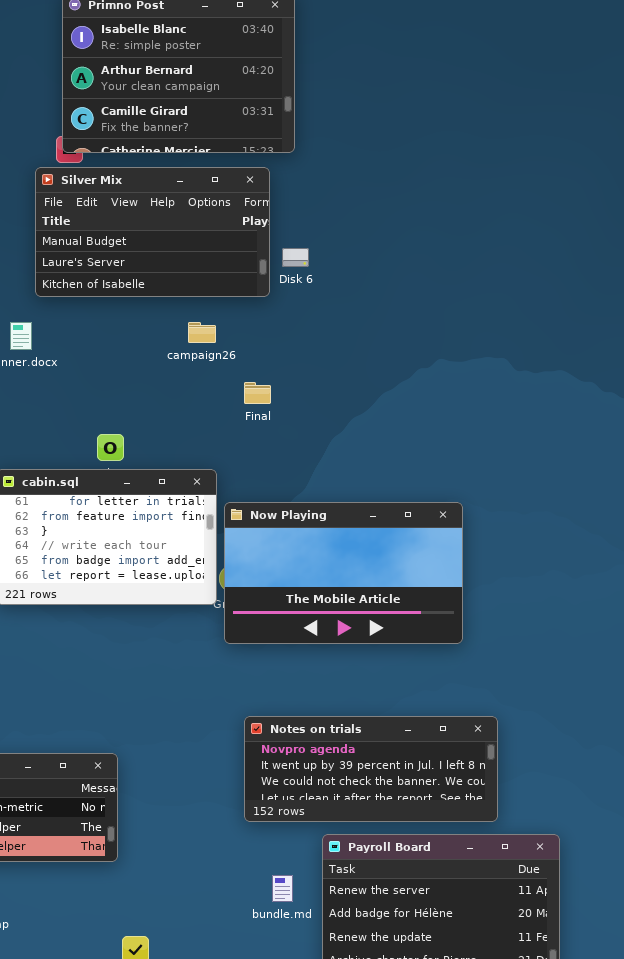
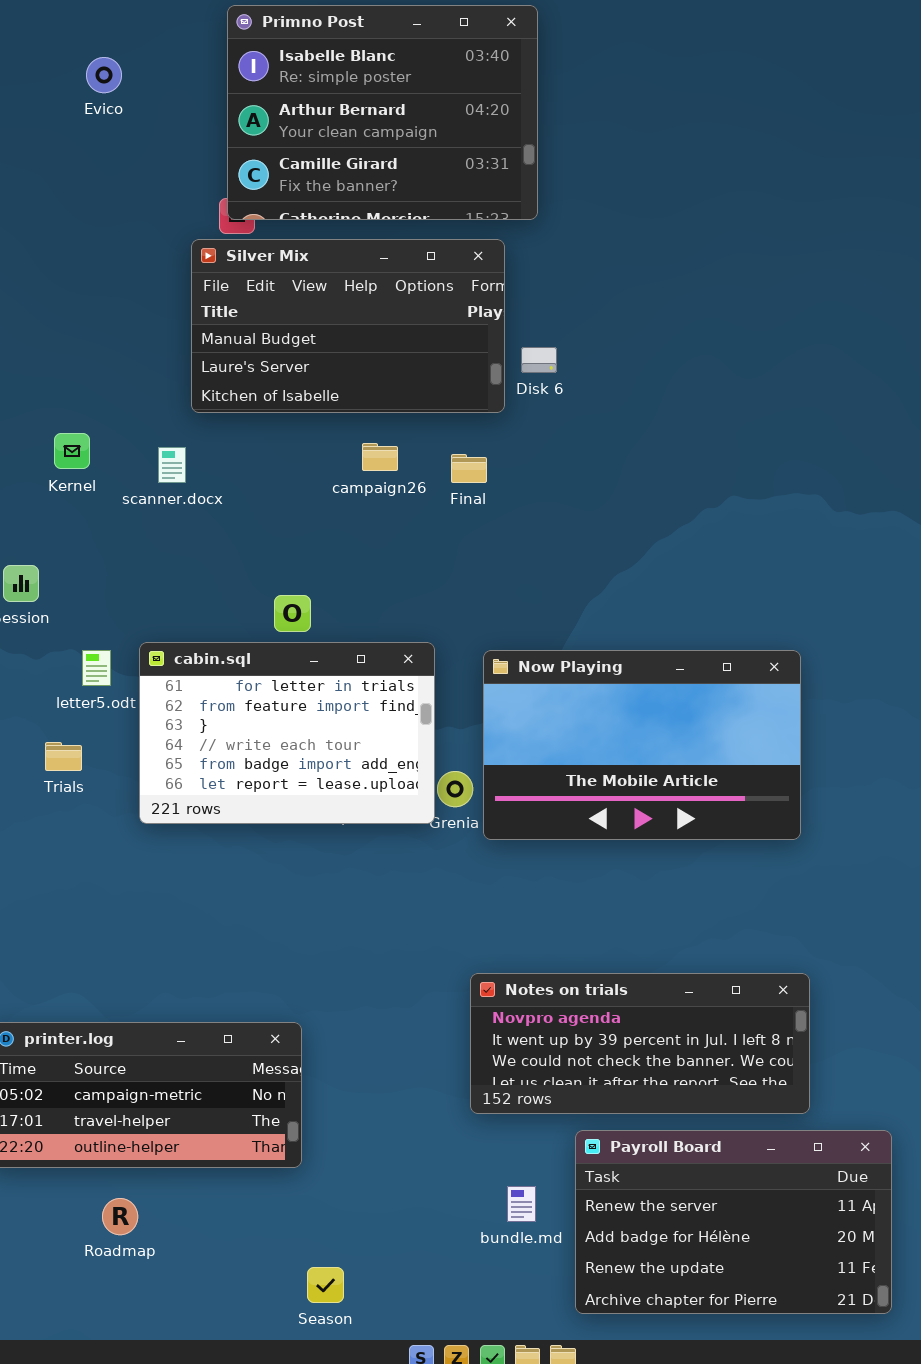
campaign26: [188,322,216,343] -> [362,443,398,471], moved
Final: [244,382,271,404] -> [451,454,487,483], moved
Now Playing: [224,502,463,644] -> [483,650,801,840], moved

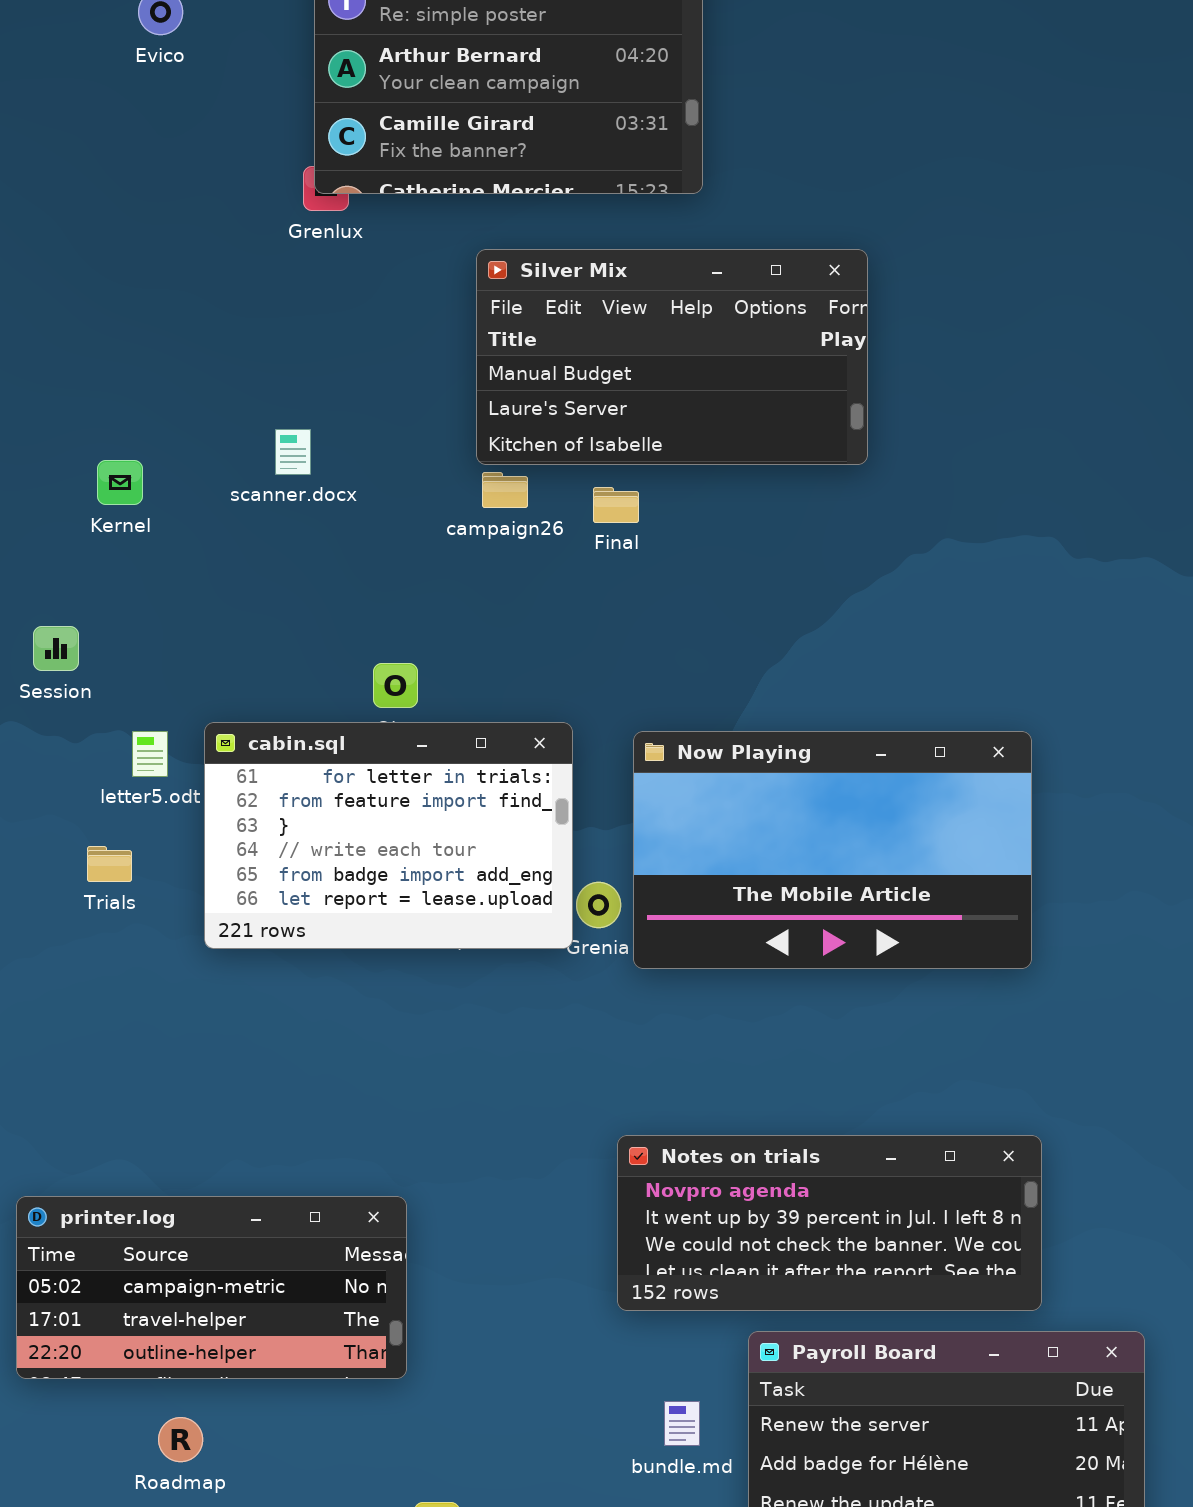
Silver Mix: [191,239,505,413] -> [476,249,868,465], moved
scanner.docx: [158,447,186,483] -> [275,429,311,475], moved

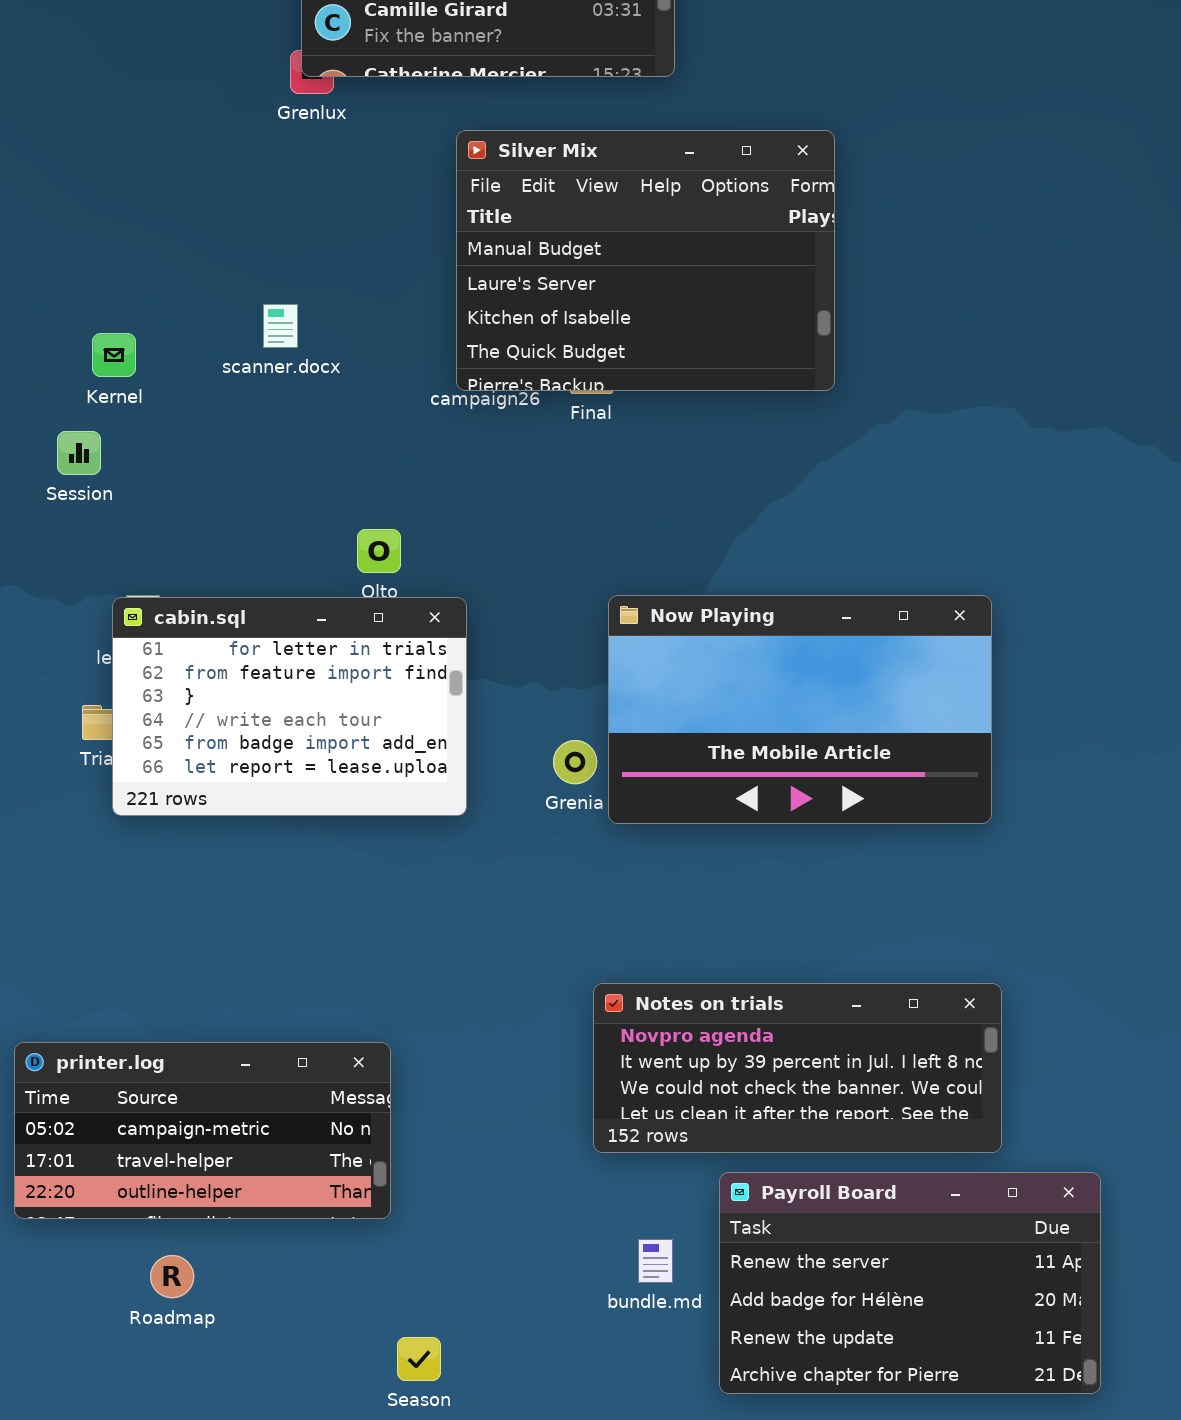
Silver Mix: [476,249,868,465] -> [456,130,835,391], resized
Session: [33,626,79,671] -> [57,431,101,475], moved
cabin.sql: [204,722,573,949] -> [112,597,467,816], moved

